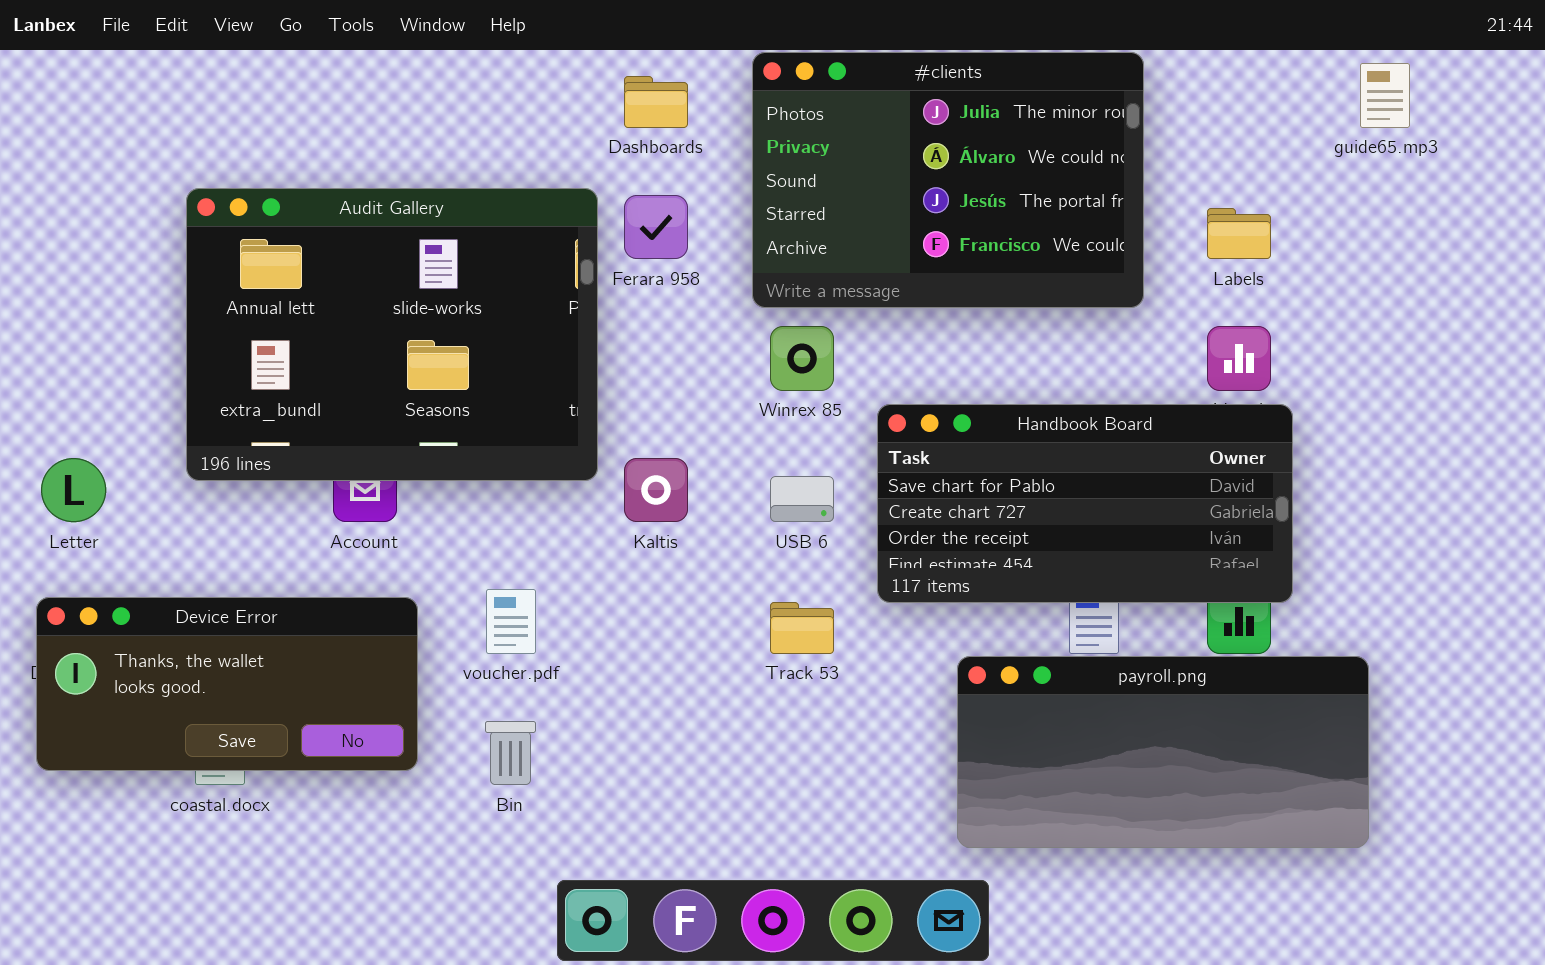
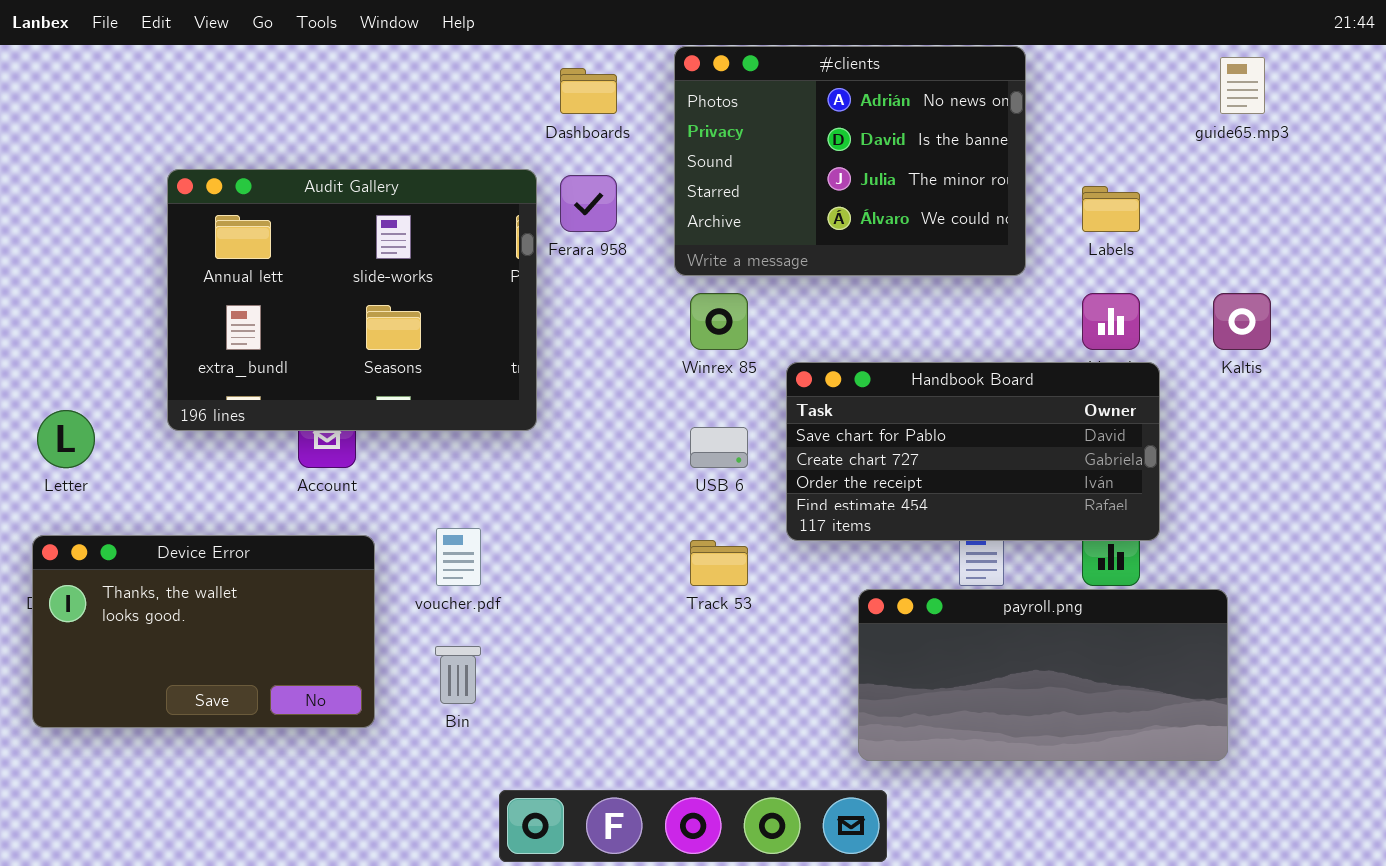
#clients: [752,52,1144,308] -> [674,46,1026,276], scrolled up 2 rows
Kaltis: [624,458,688,522] -> [1213,293,1271,350], moved
Device Error: [36,597,418,771] -> [32,535,375,728], resized

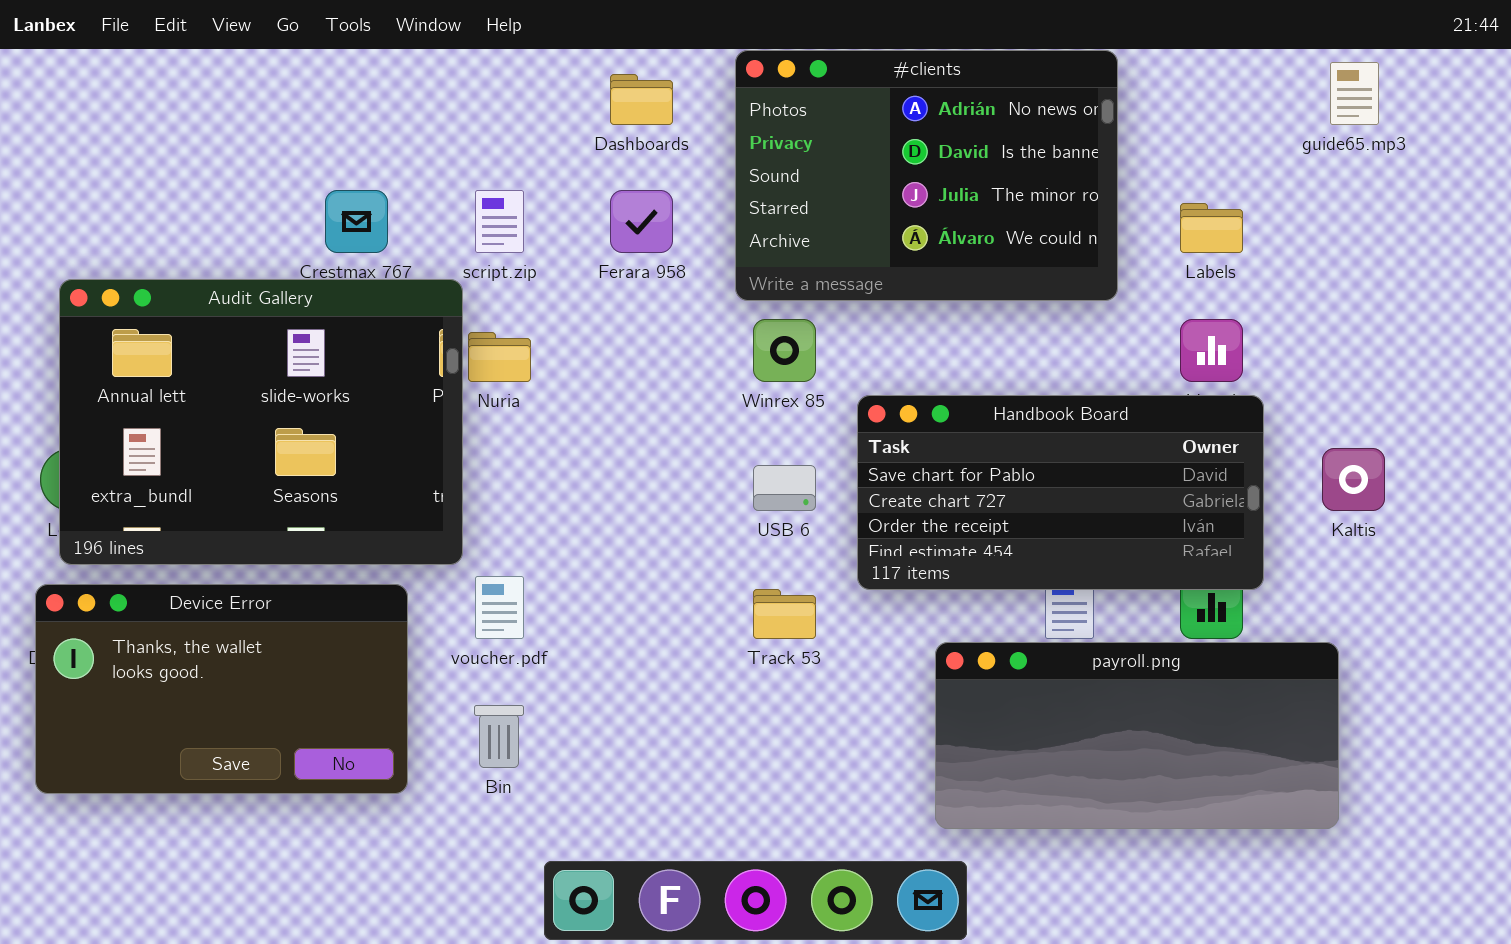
Audit Gallery: [167,169,537,431] -> [59,279,463,565], moved
Kaltis: [1213,293,1271,350] -> [1322,448,1385,511], moved

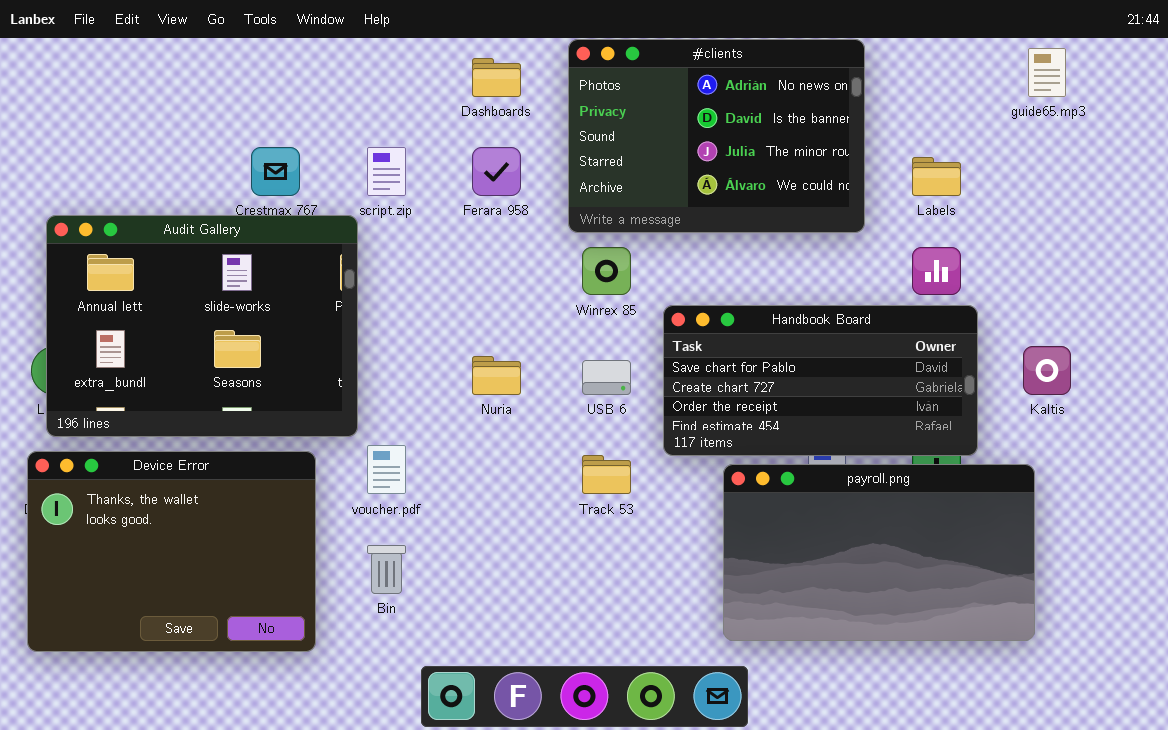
Nuria: [468,332,531,382] -> [472,356,521,395], moved
Device Error: [35,584,408,794] -> [27,451,316,652], resized
payroll.png: [935,642,1339,829] -> [723,464,1035,641], resized

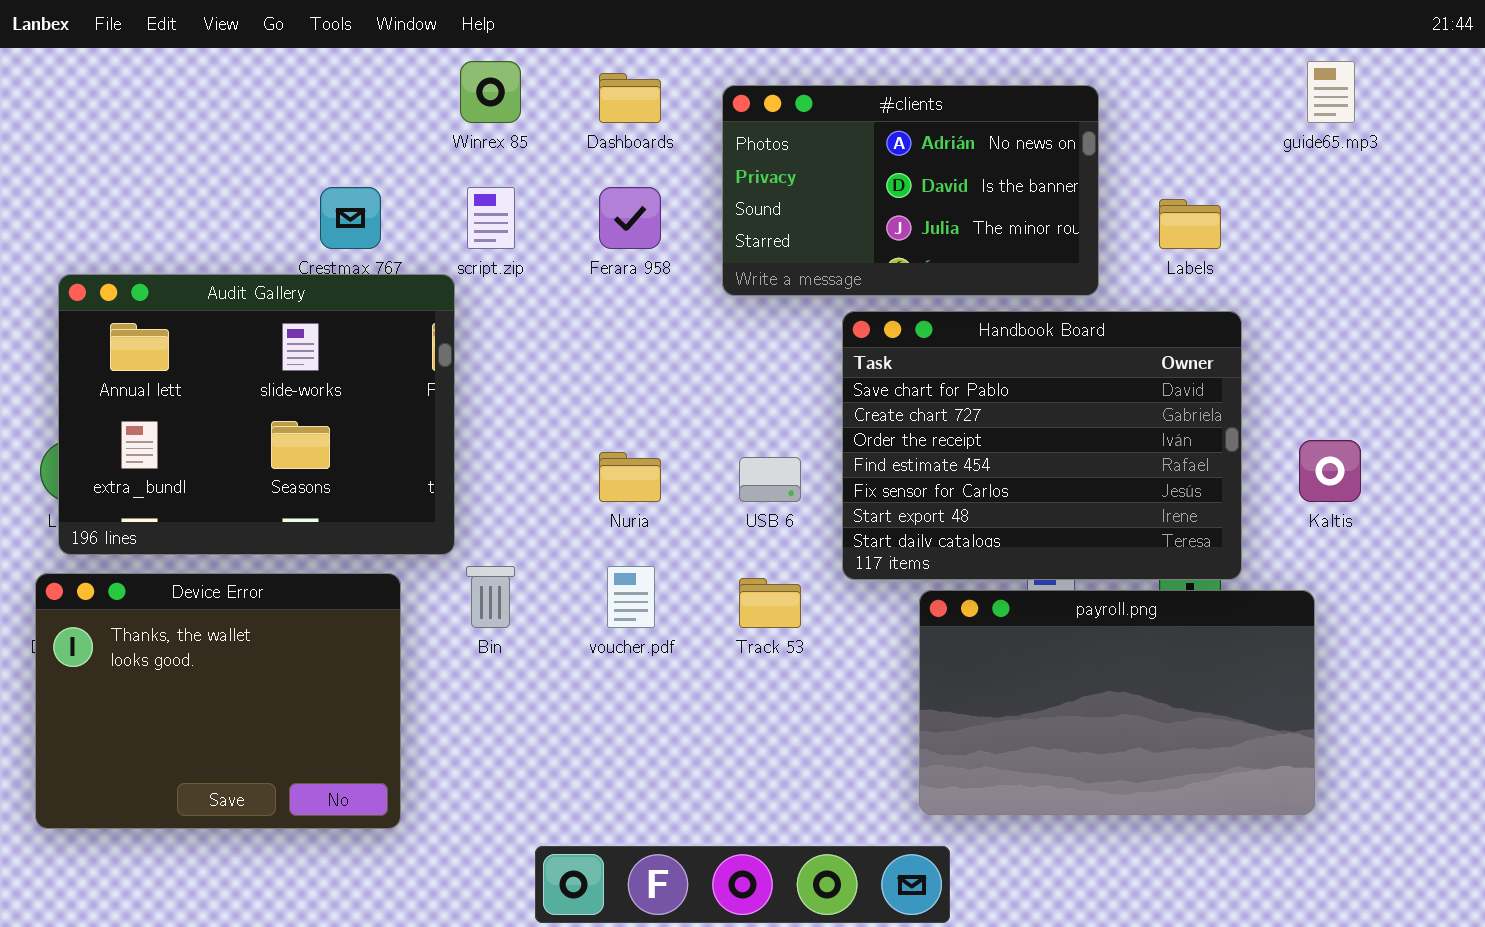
#clients: [568,39,865,233] -> [722,85,1099,296], resized
Winrex 85: [582,247,631,295] -> [460,61,521,123], moved
Handbook Board: [663,305,978,456] -> [842,311,1242,580], resized
voucher.pdf: [367,445,406,494] -> [607,566,655,628], moved
Bin: [367,545,406,594] -> [466,566,515,628], moved

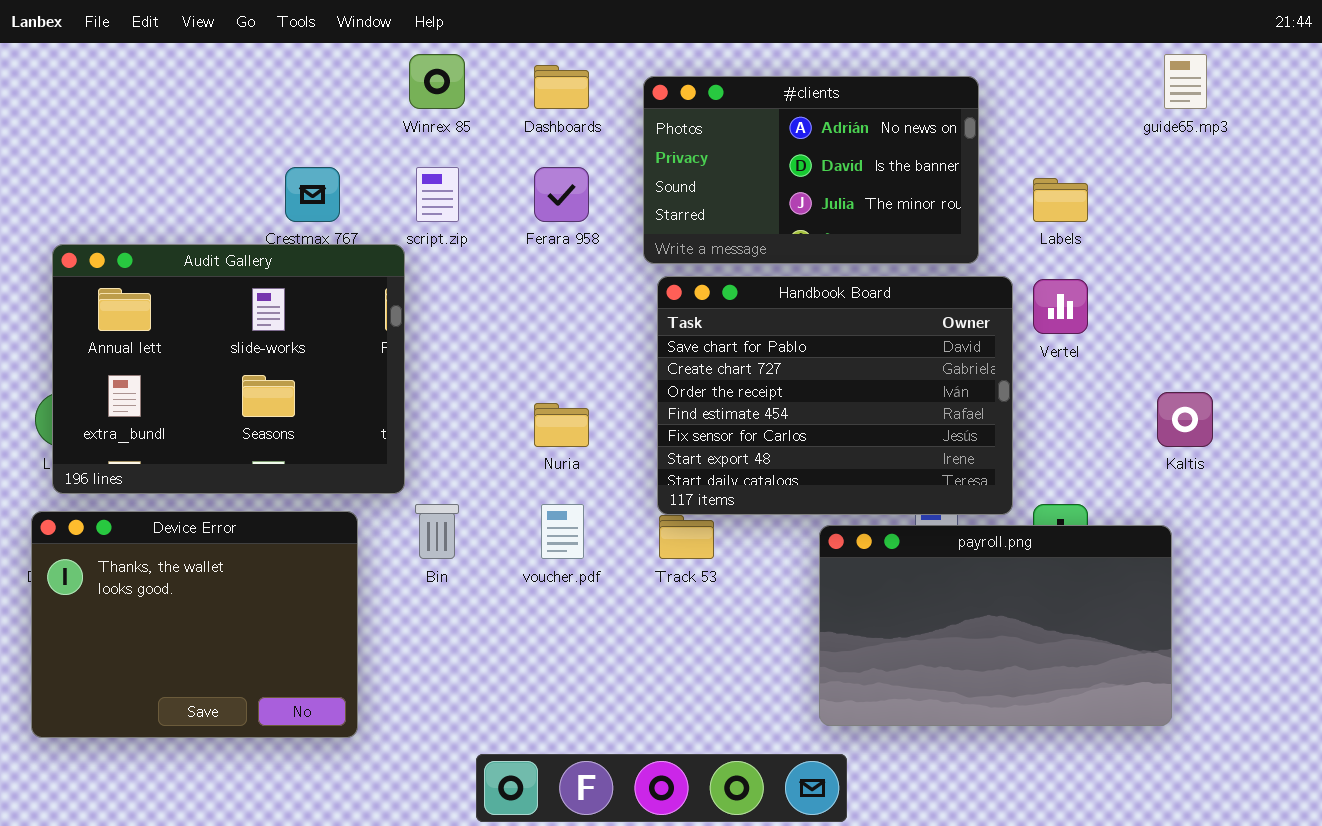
Handbook Board: [842,311,1242,580] -> [657,276,1013,515], moved

